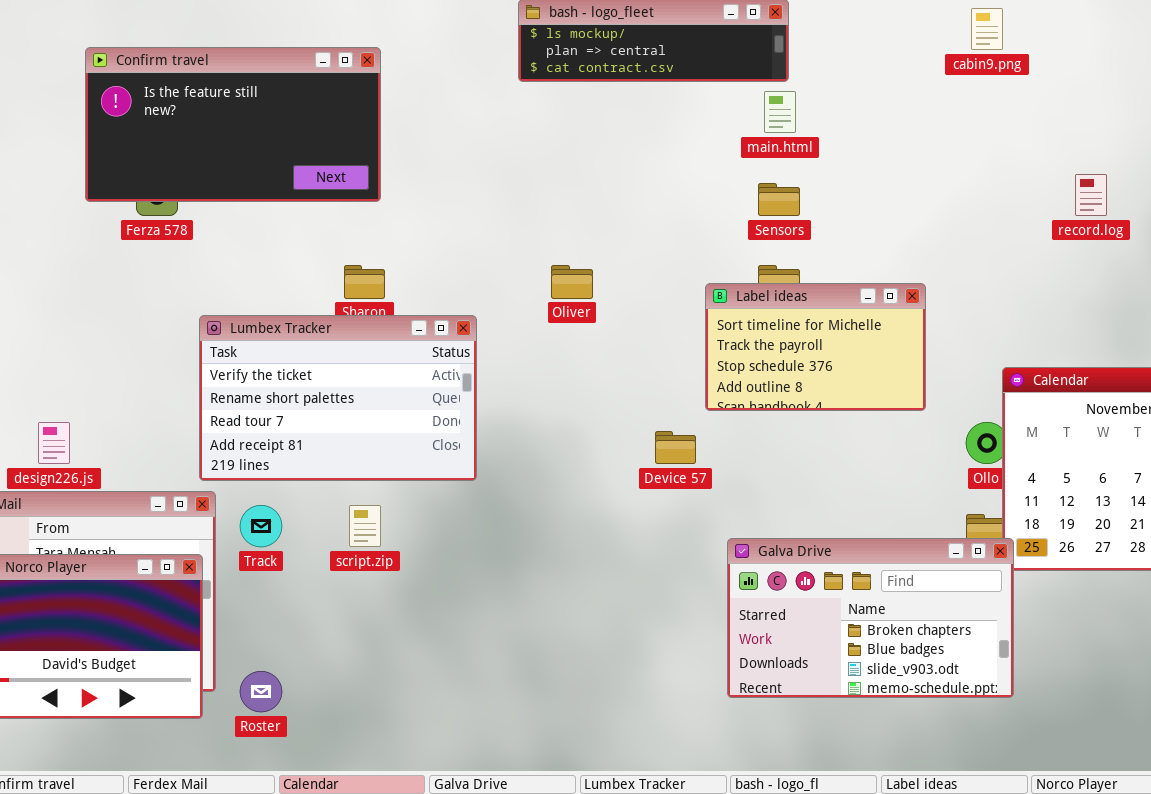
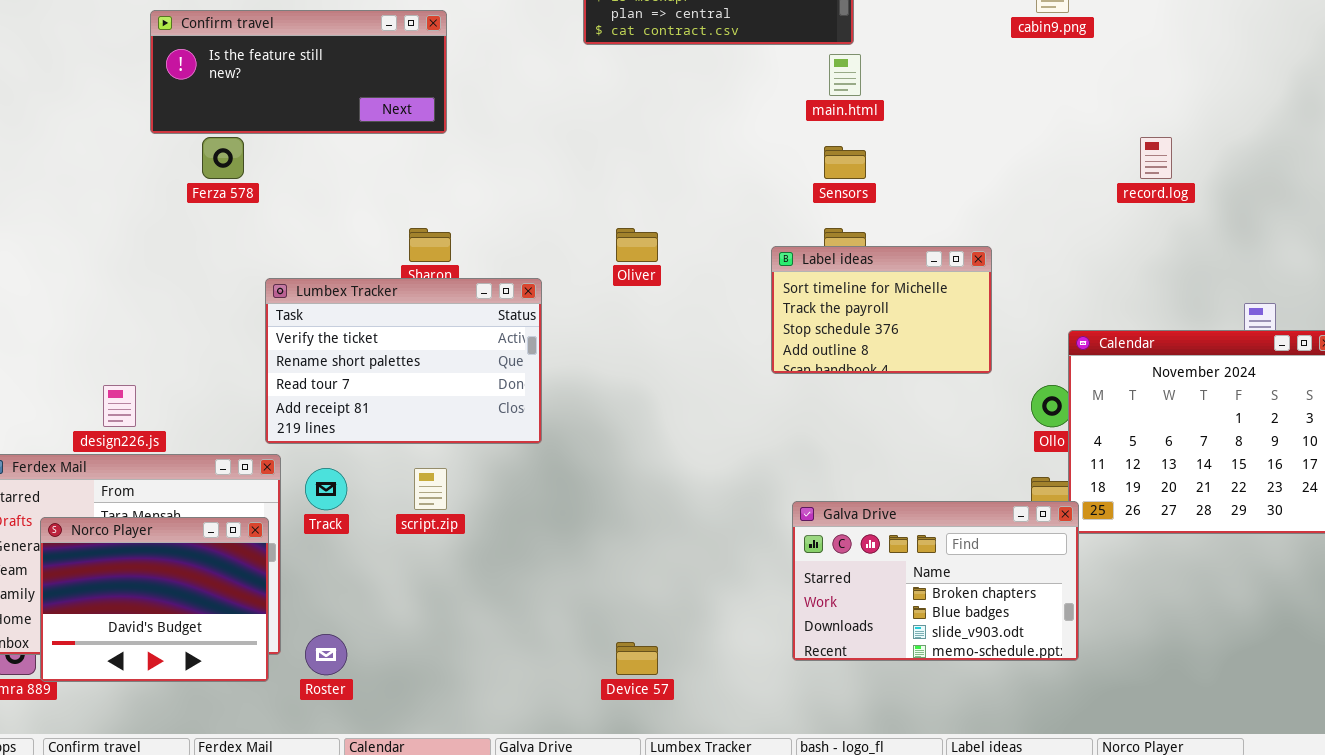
Confirm travel: [85,47,381,202] -> [150,10,447,134], resized
Device 57: [655,431,696,464] -> [616,642,658,675], moved

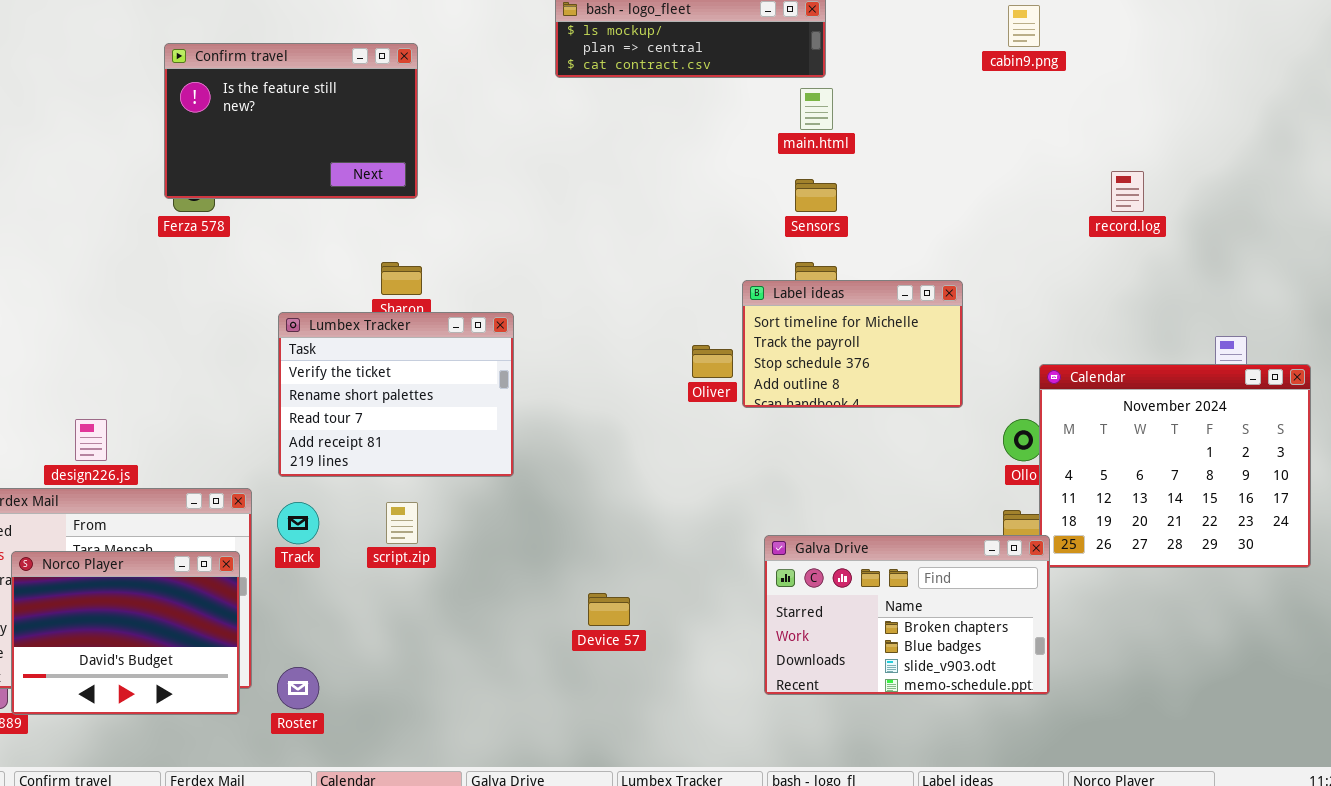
Confirm travel: [150,10,447,134] -> [164,43,418,199], resized
Oliver: [616,228,658,262] -> [692,345,733,378], moved
Lumbex Tracker: [265,278,542,444] -> [278,312,514,477], resized
Device 57: [616,642,658,675] -> [588,593,630,626], moved

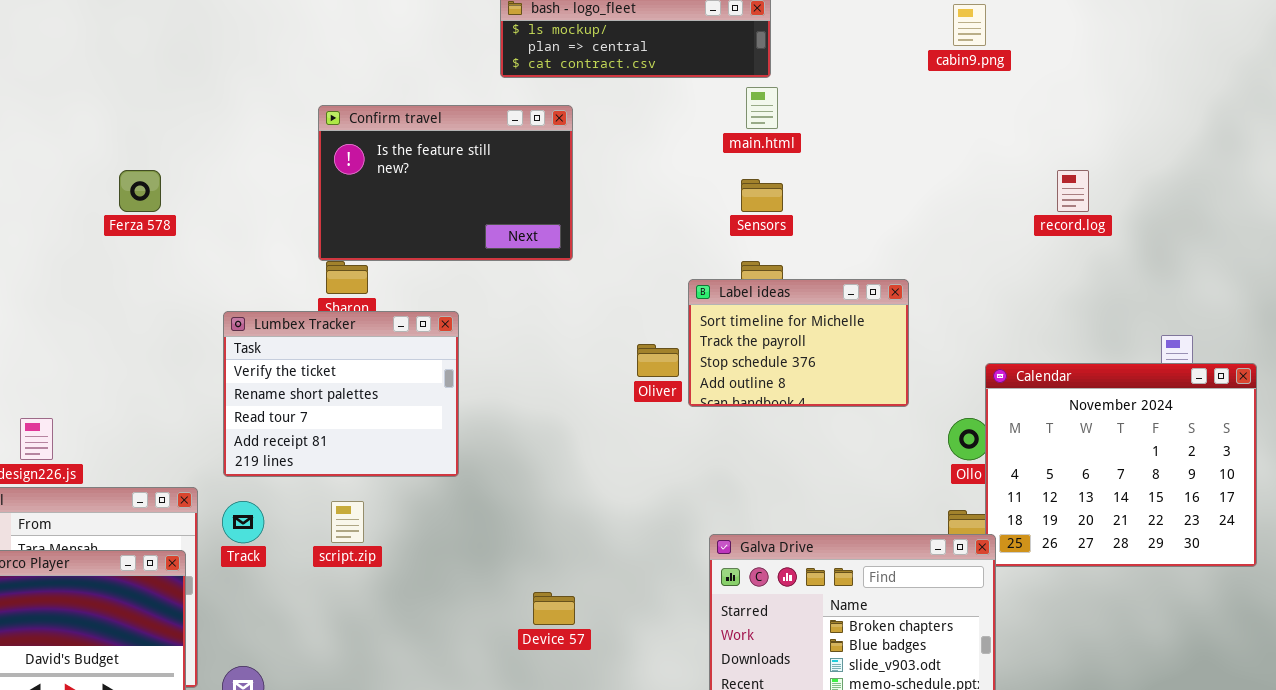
Confirm travel: [164,43,418,199] -> [318,105,573,261], moved

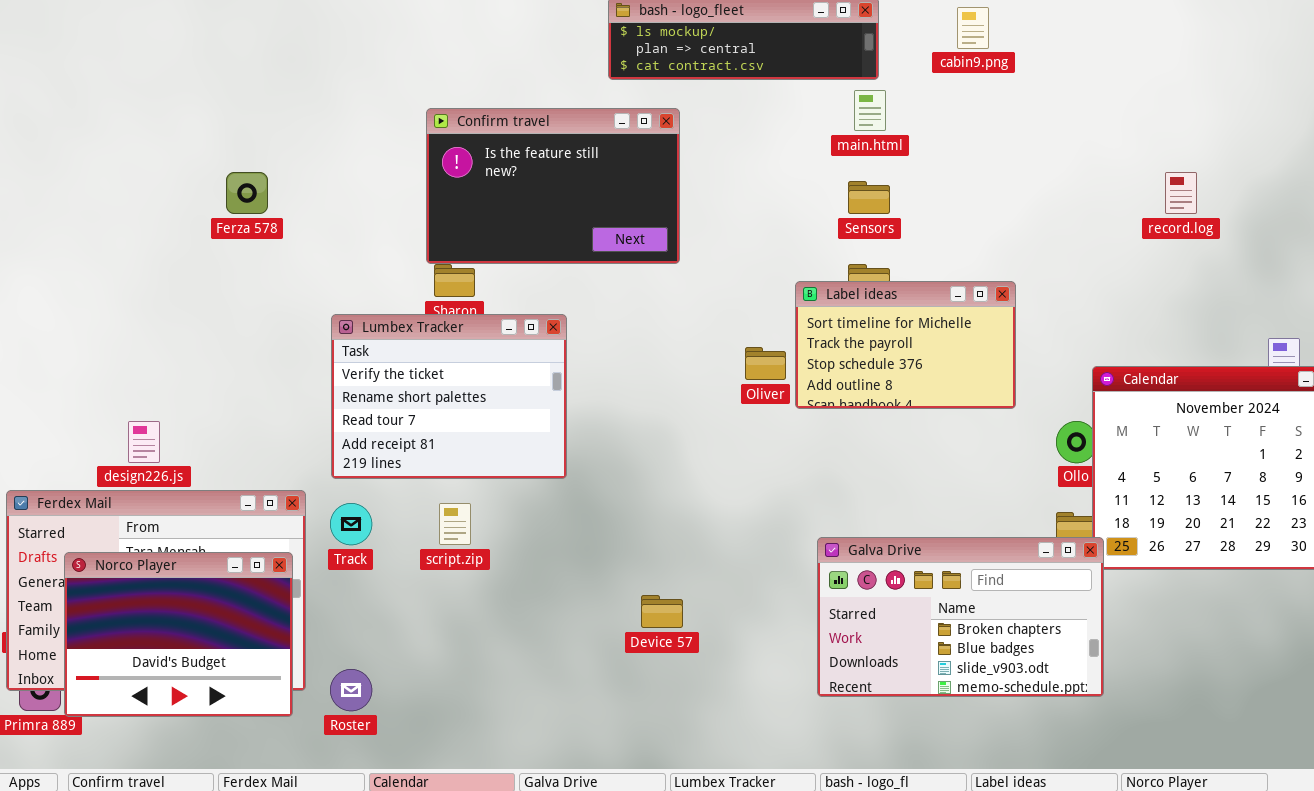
cabin9.png: [953,4,986,46] -> [957,7,989,49], moved

